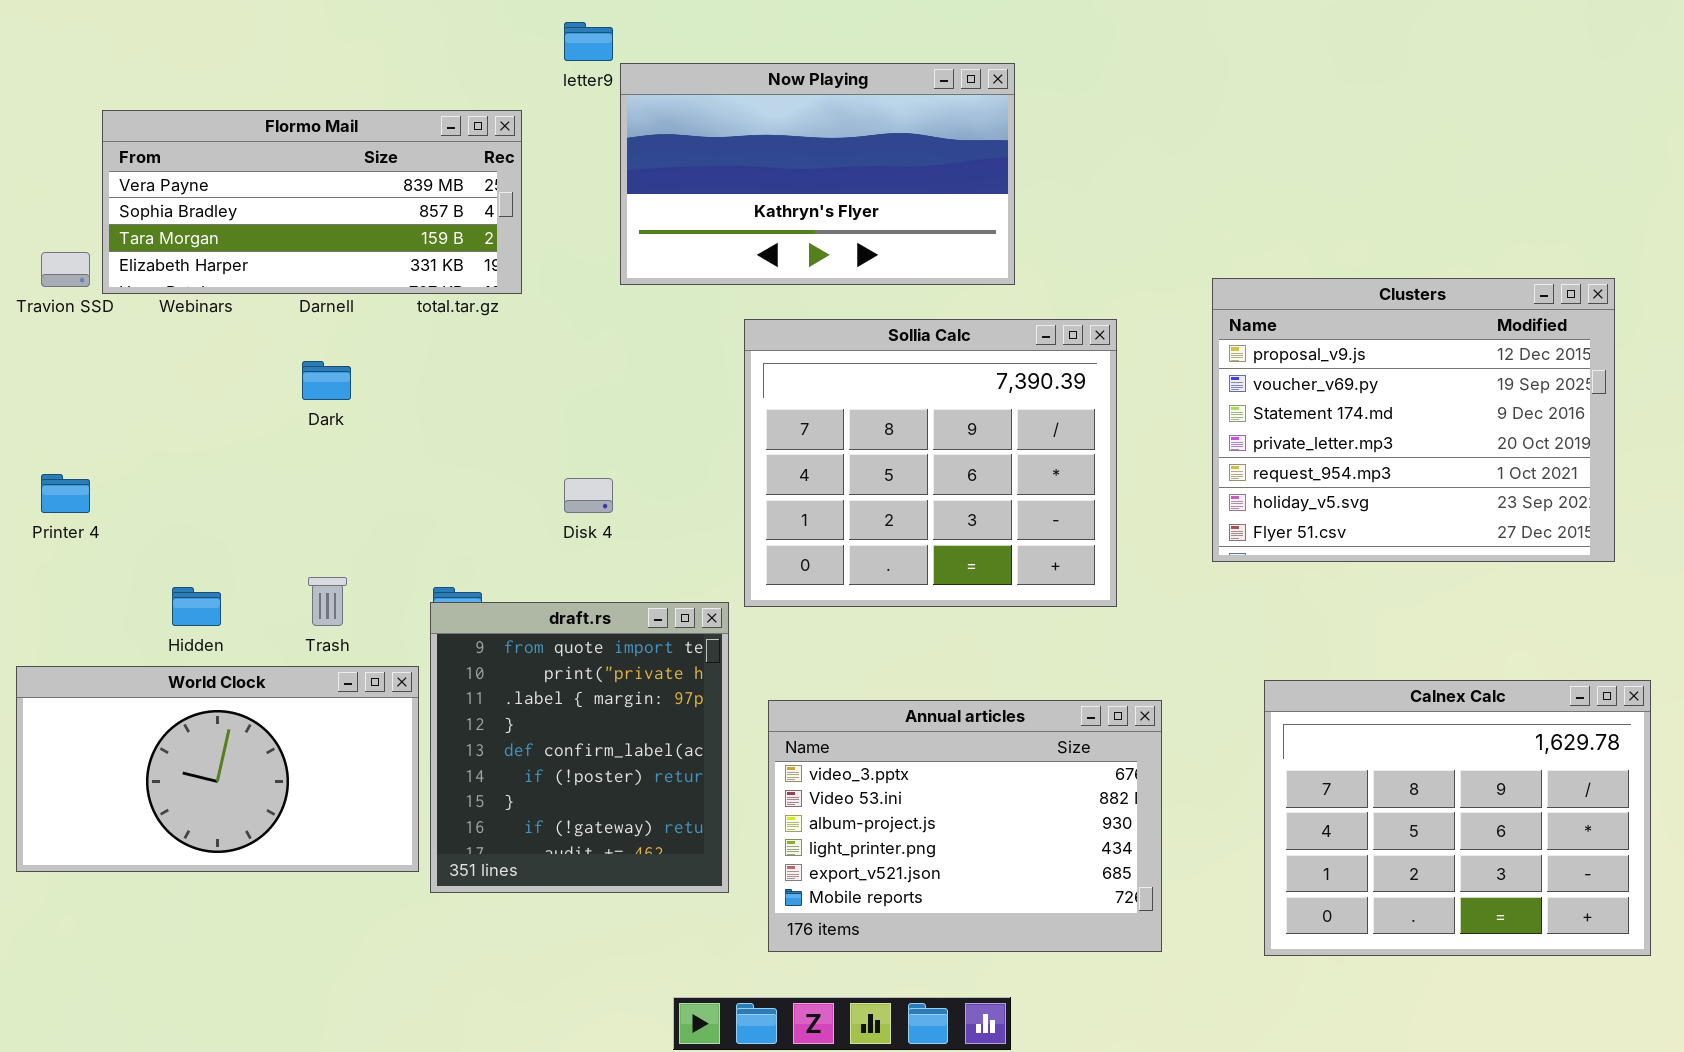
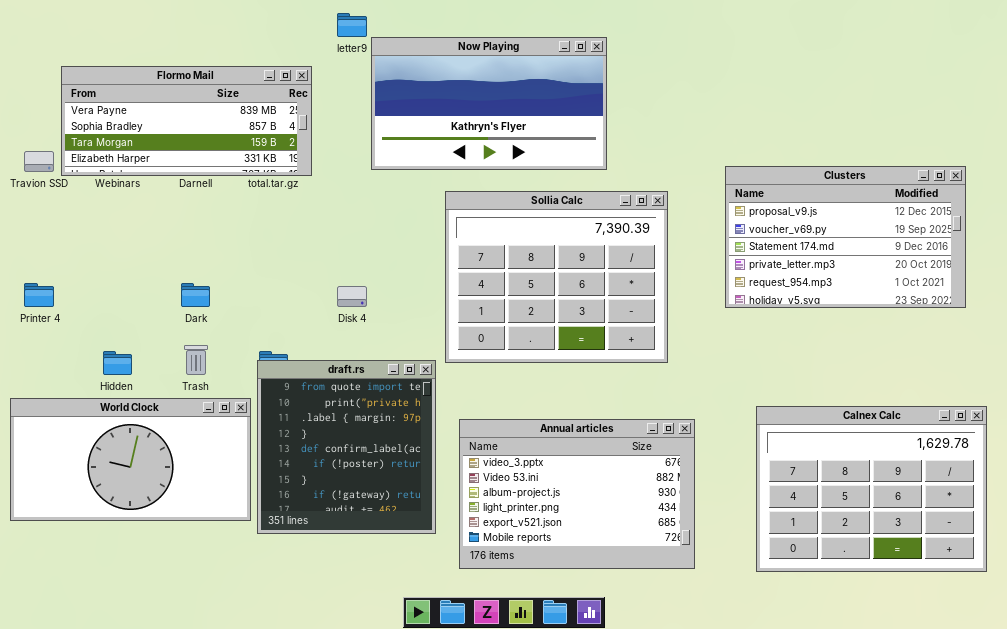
Clusters: [1212,278,1615,562] -> [725,166,966,308], resized
Dark: [302,361,351,400] -> [181,283,210,307], moved

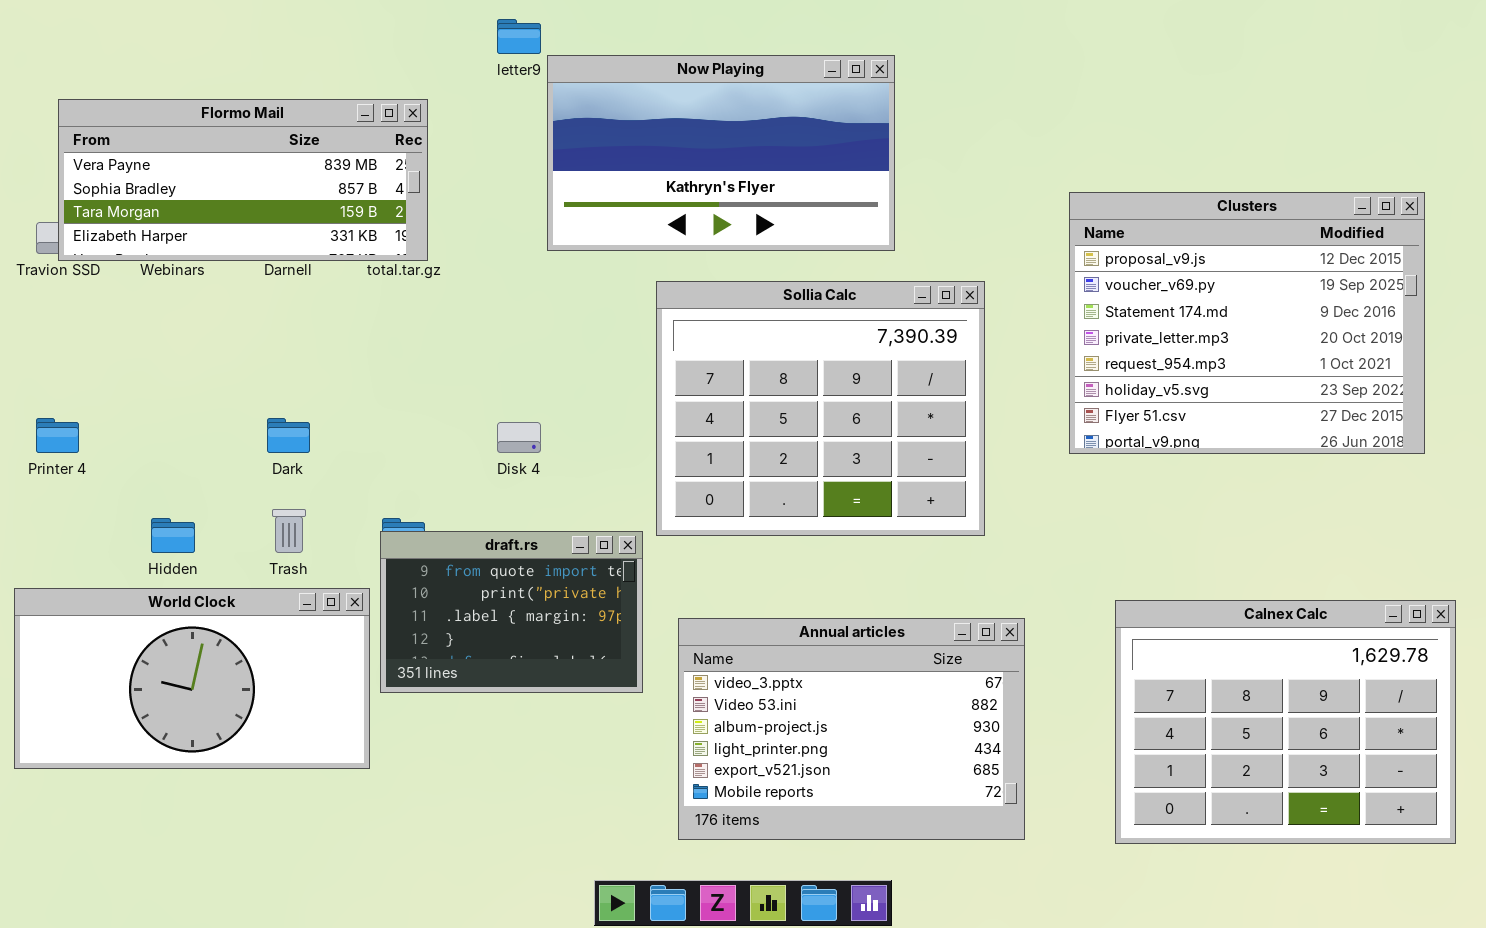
Flormo Mail: [61,66,312,176] -> [58,99,428,261], moved
Clusters: [725,166,966,308] -> [1069,192,1425,454], resized
draft.rs: [257,360,436,534] -> [380,531,643,693], resized

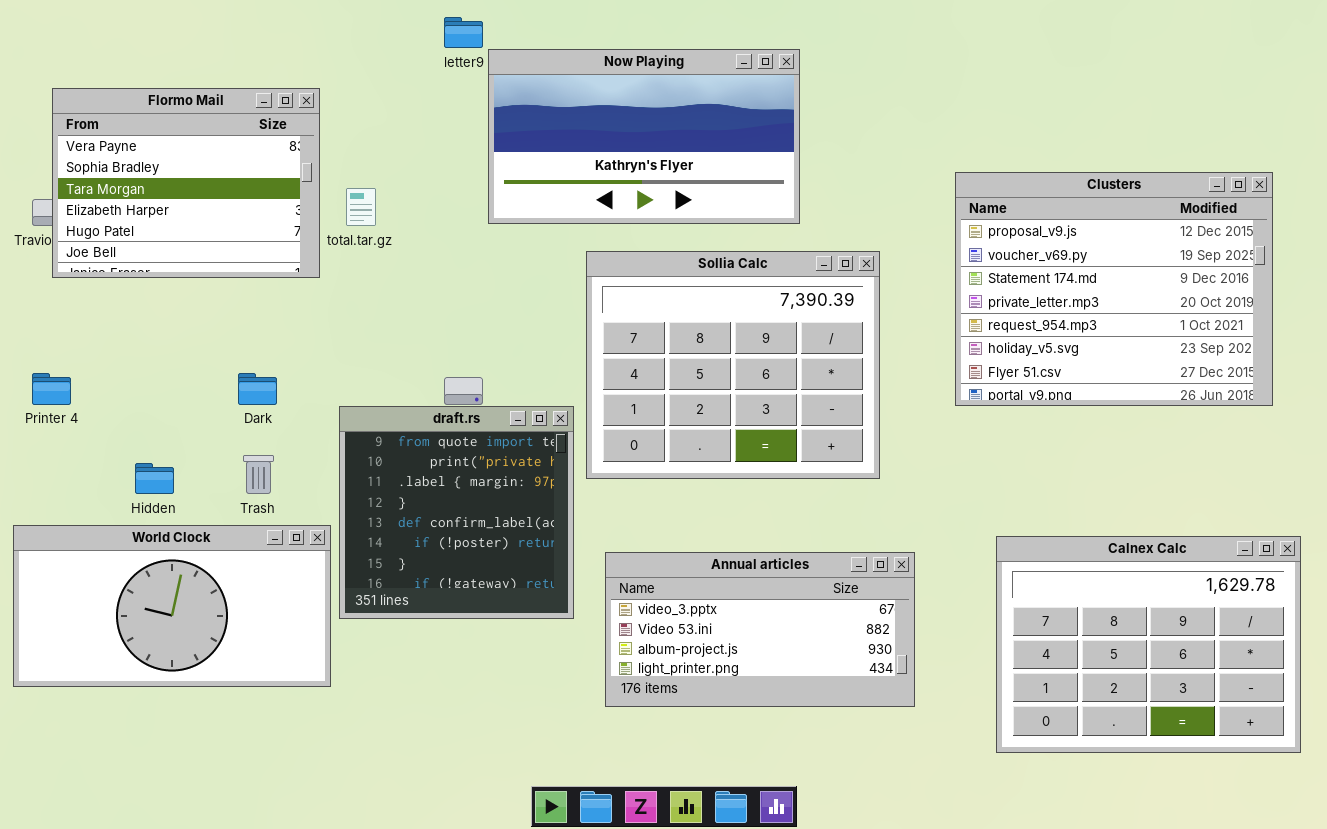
Flormo Mail: [58,99,428,261] -> [52,88,320,278], resized
draft.rs: [380,531,643,693] -> [339,406,574,619], resized
Annual articles: [678,618,1025,840] -> [605,552,915,707], resized

